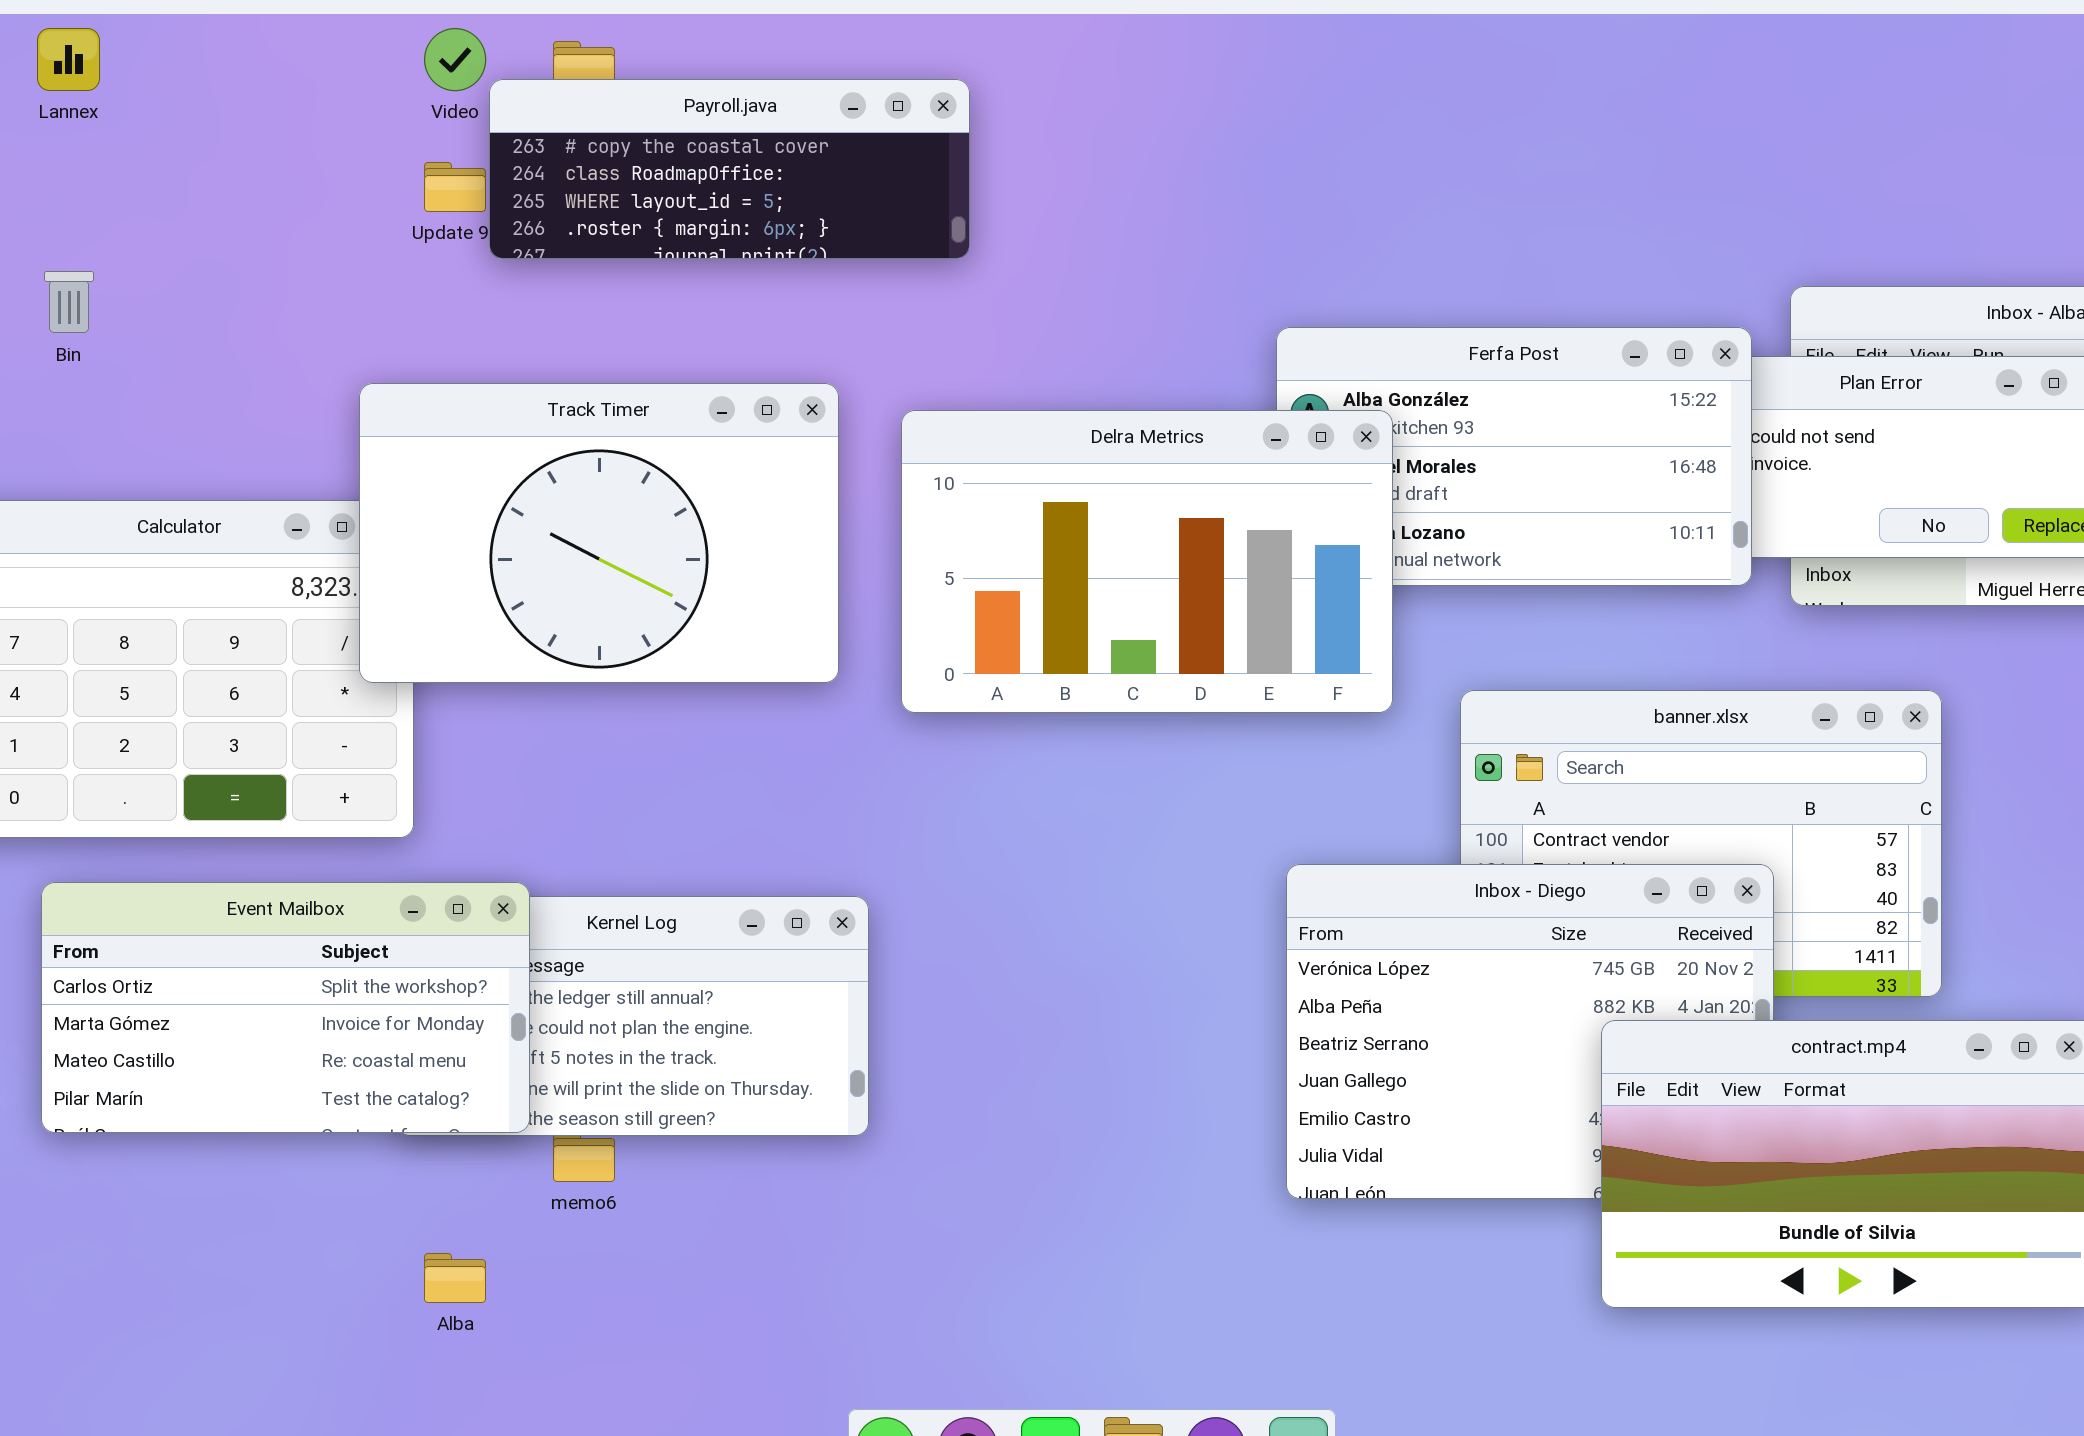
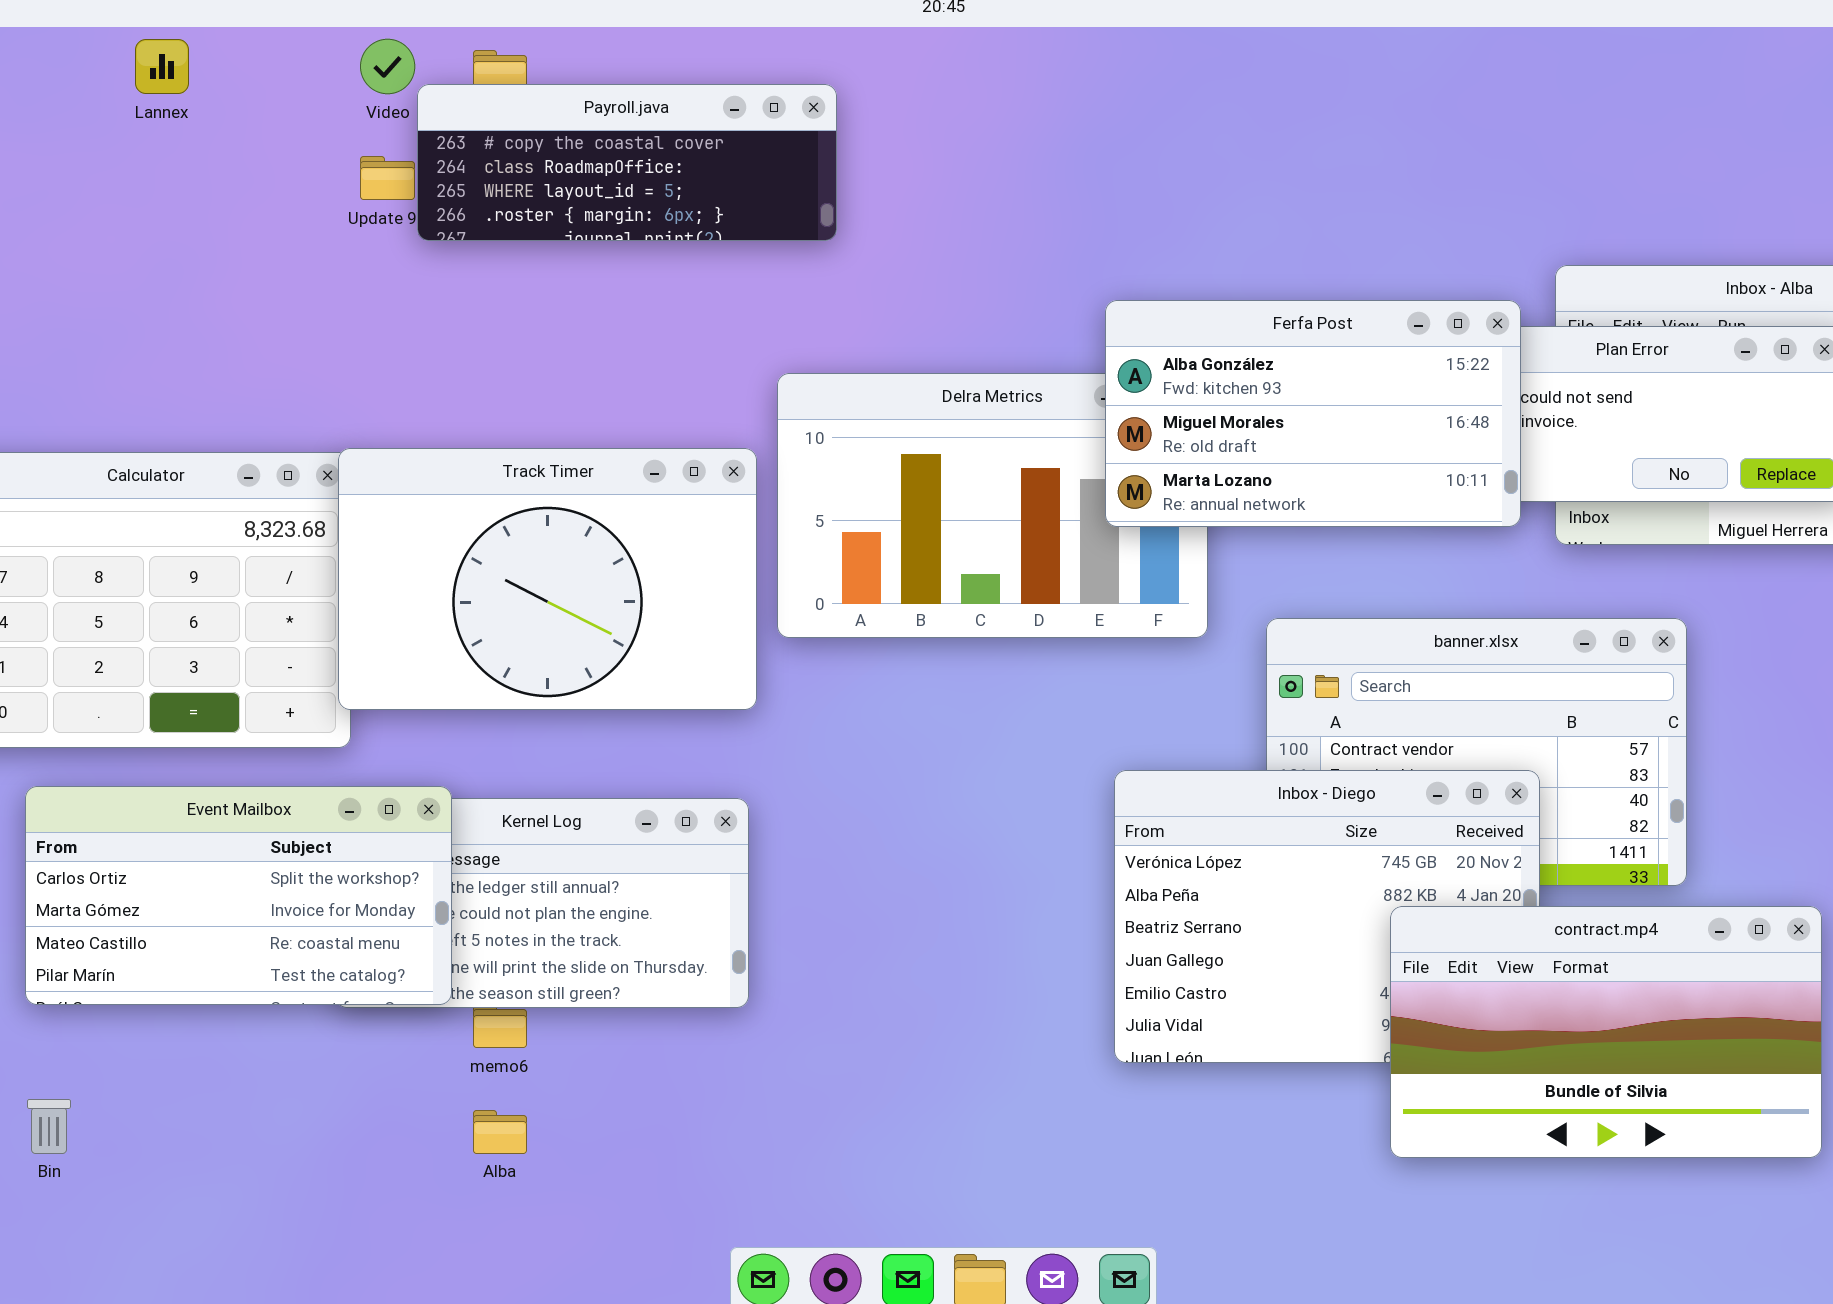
Lannex: [37,28,100,91] -> [135,39,189,94], moved
Bin: [44,271,94,333] -> [27,1099,71,1154], moved
Ferfa Post: [1276,327,1752,586] -> [1105,300,1521,527], raised
Track Timer: [359,383,839,683] -> [338,448,757,710], moved
Alba: [424,1253,486,1303] -> [473,1110,527,1154], moved

